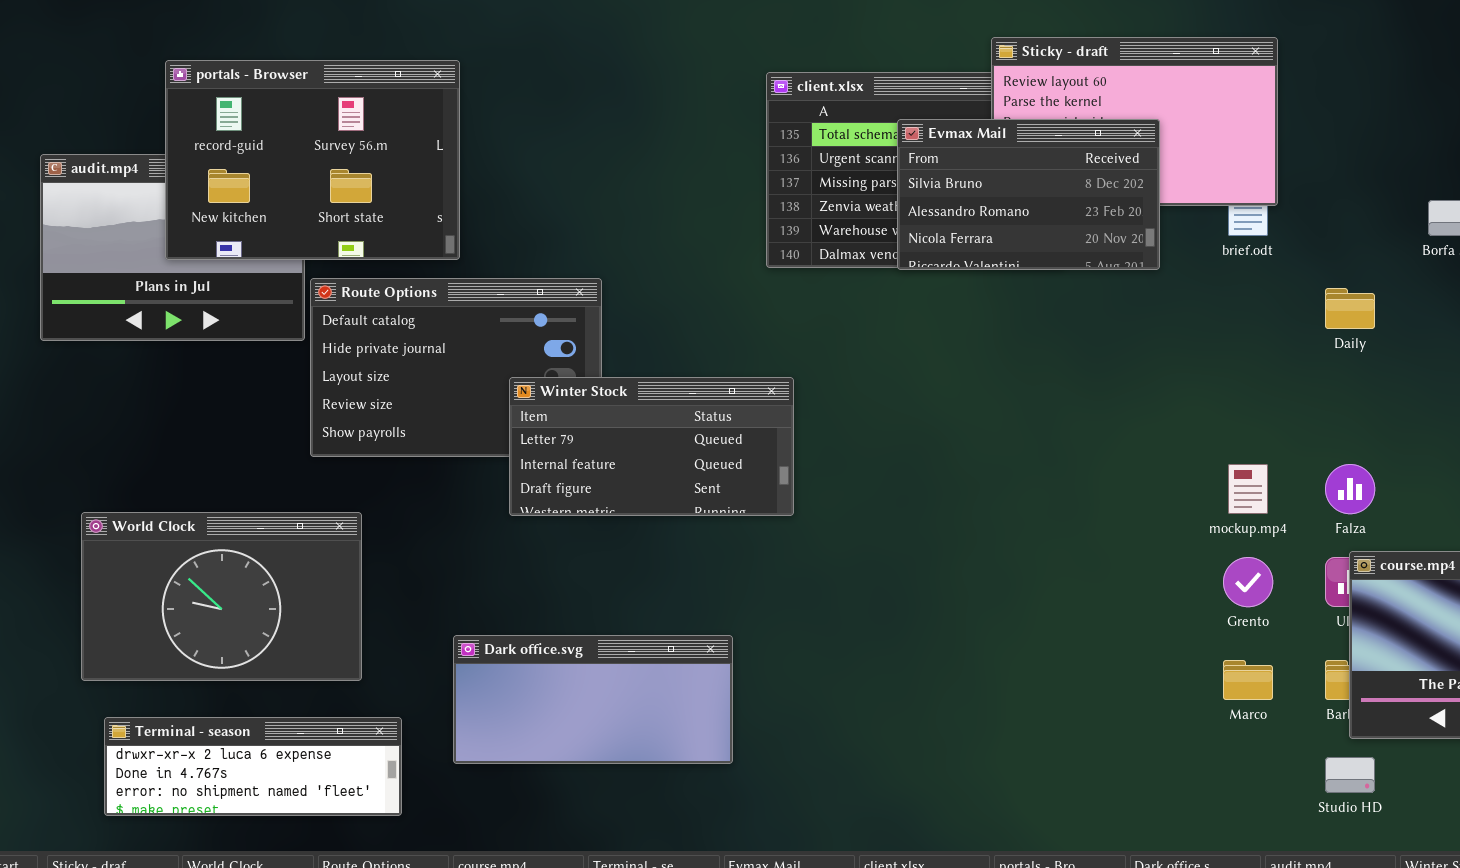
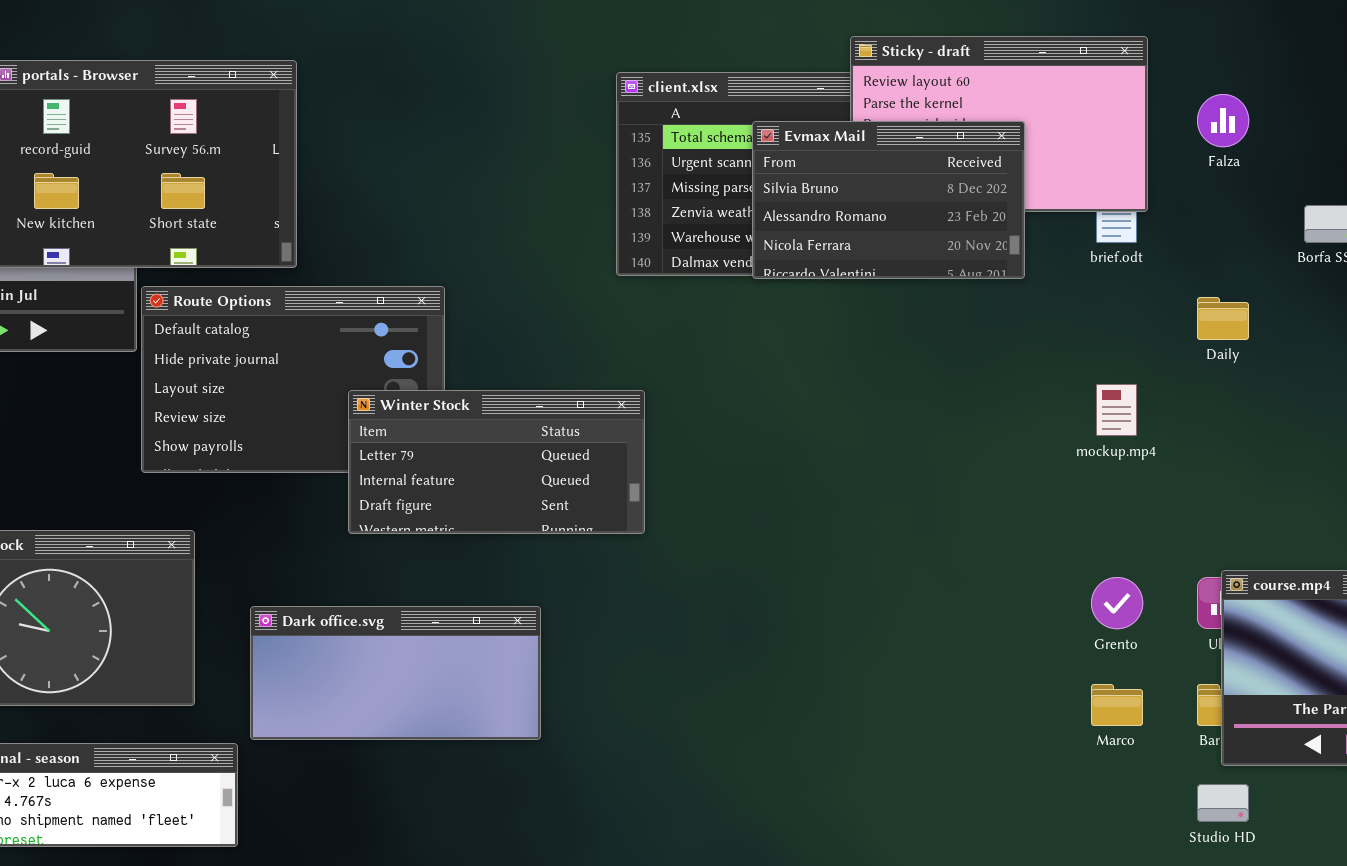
mockup.mp4: [1228,464,1268,514] -> [1096,384,1137,436], moved
Falza: [1325,464,1375,514] -> [1197,94,1249,147], moved
Dark office.svg: [453,635,733,764] -> [250,606,541,740], moved

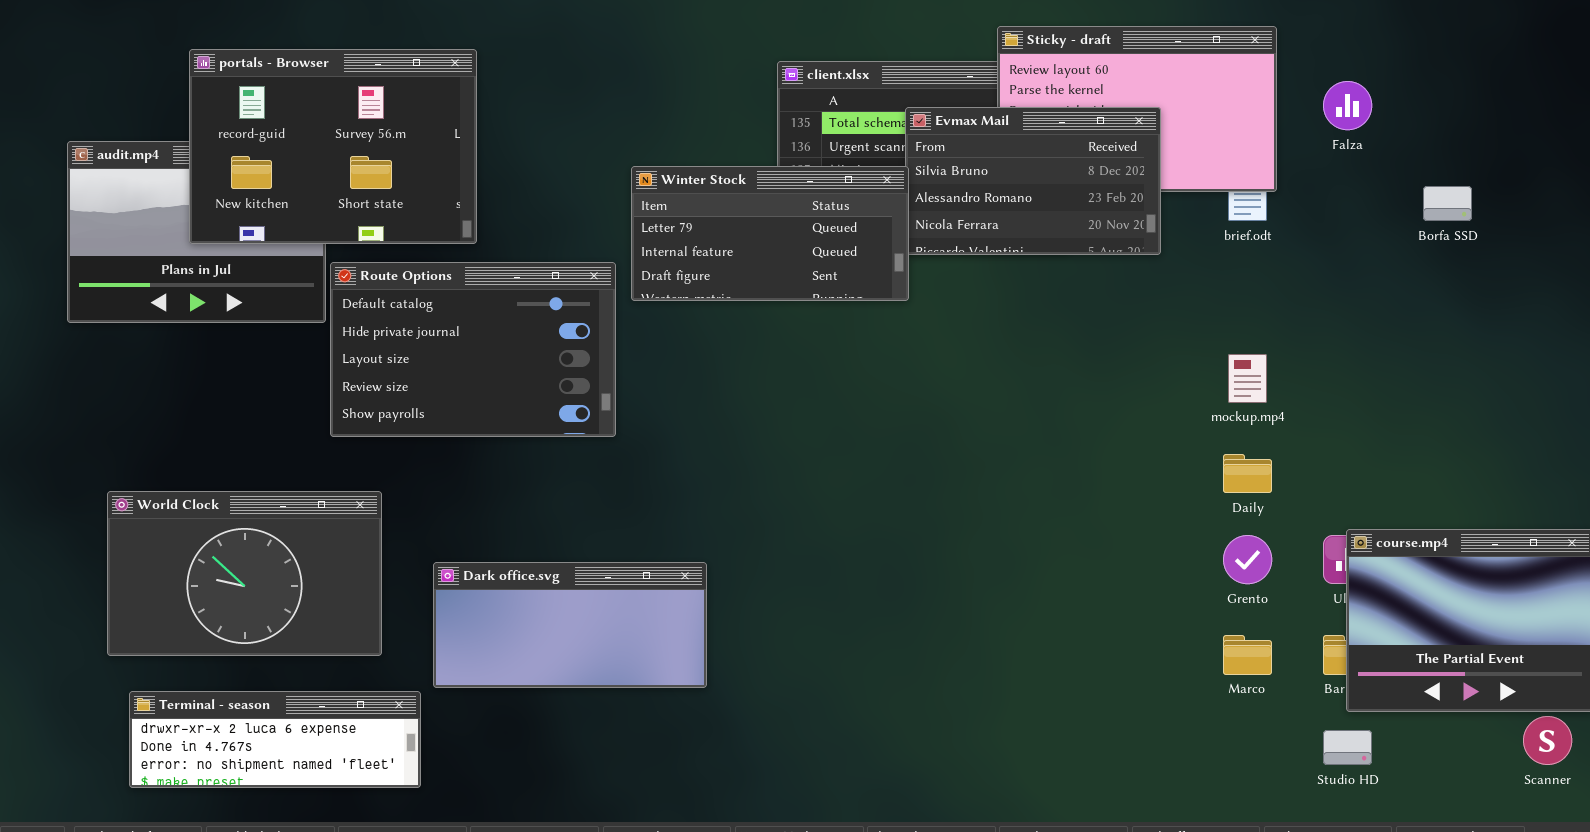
Daily: [1197,297,1249,340] -> [1223,454,1272,493], moved
Winter Stock: [348,390,645,534] -> [631,166,909,301], moved

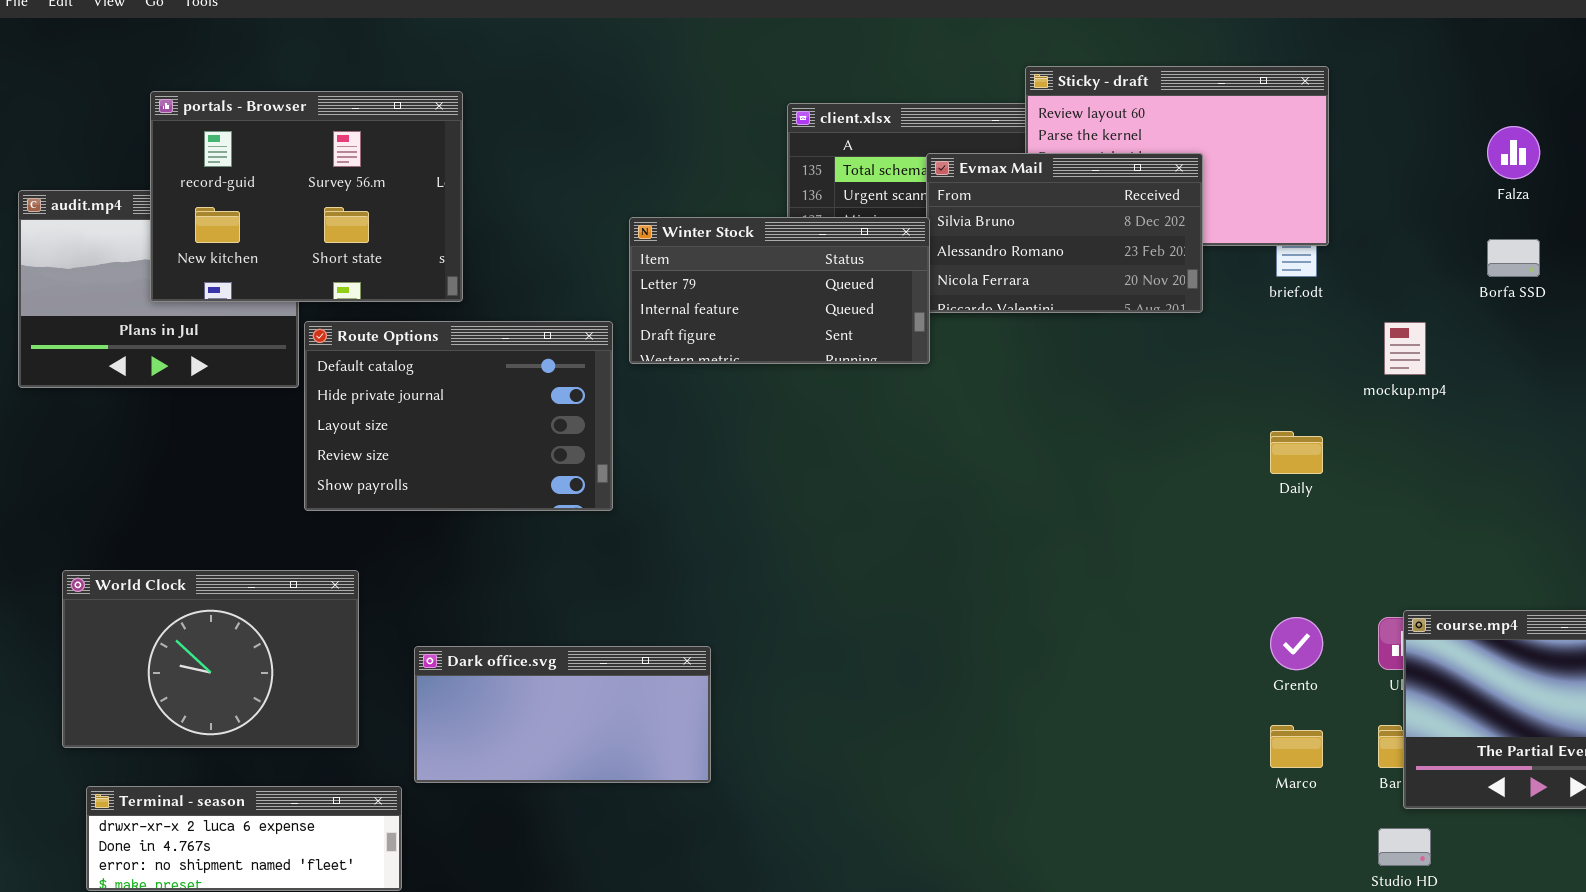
Falza: [1323,81,1372,130] -> [1487,126,1540,179], moved
mockup.mp4: [1228,354,1267,403] -> [1384,322,1426,375], moved
Daily: [1223,454,1272,493] -> [1270,431,1323,474], moved

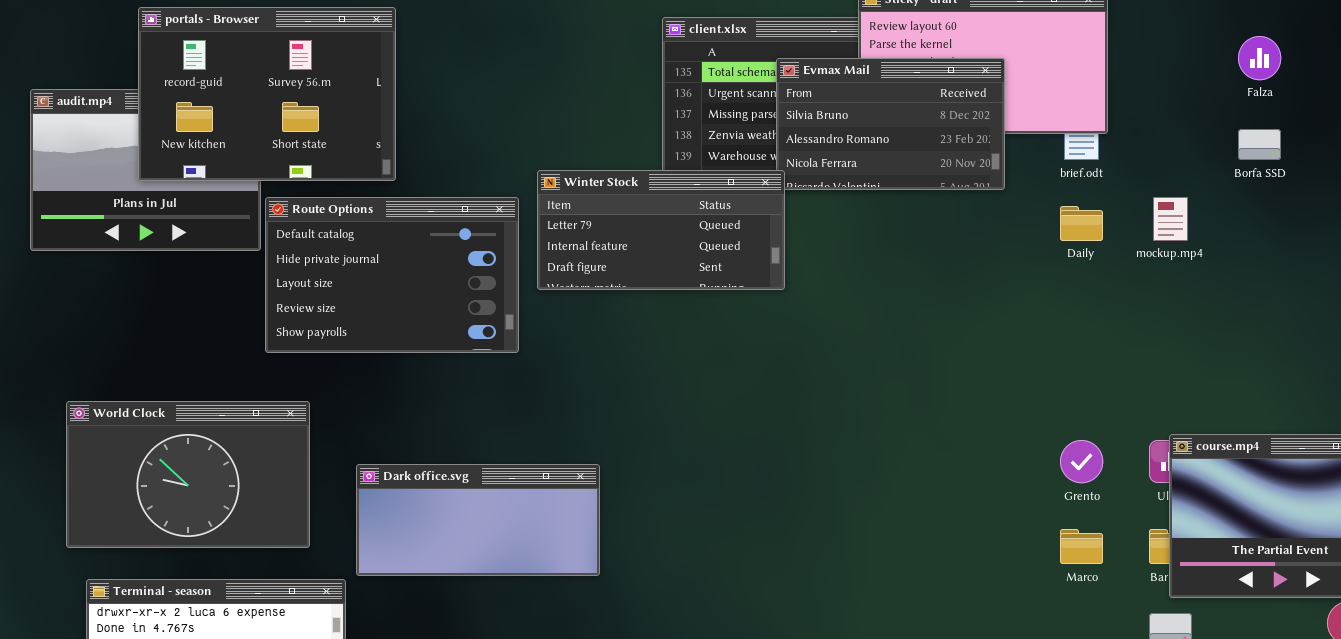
Winter Stock: [629,217,930,364] -> [537,170,785,290], moved
Daily: [1270,431,1323,474] -> [1060,206,1103,241], moved

